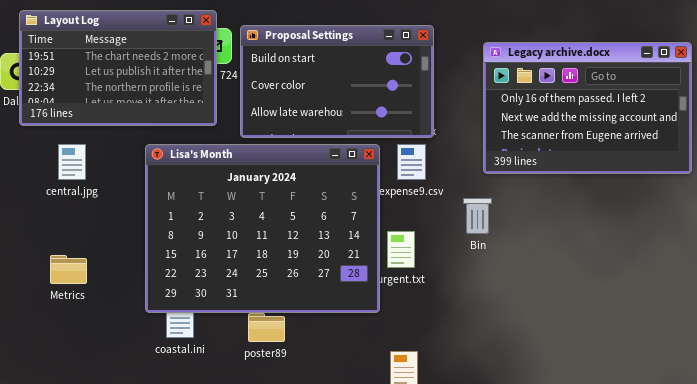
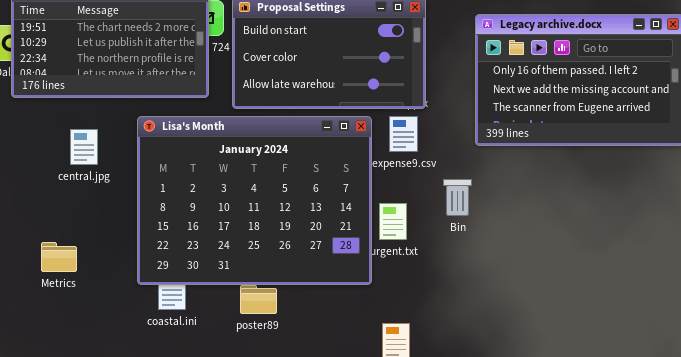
central.jpg: [58,144,86,180] -> [70,129,98,165], moved
Bin: [463,198,492,234] -> [443,179,472,216], moved
Metrics: [50,255,87,284] -> [41,242,77,272], moved

